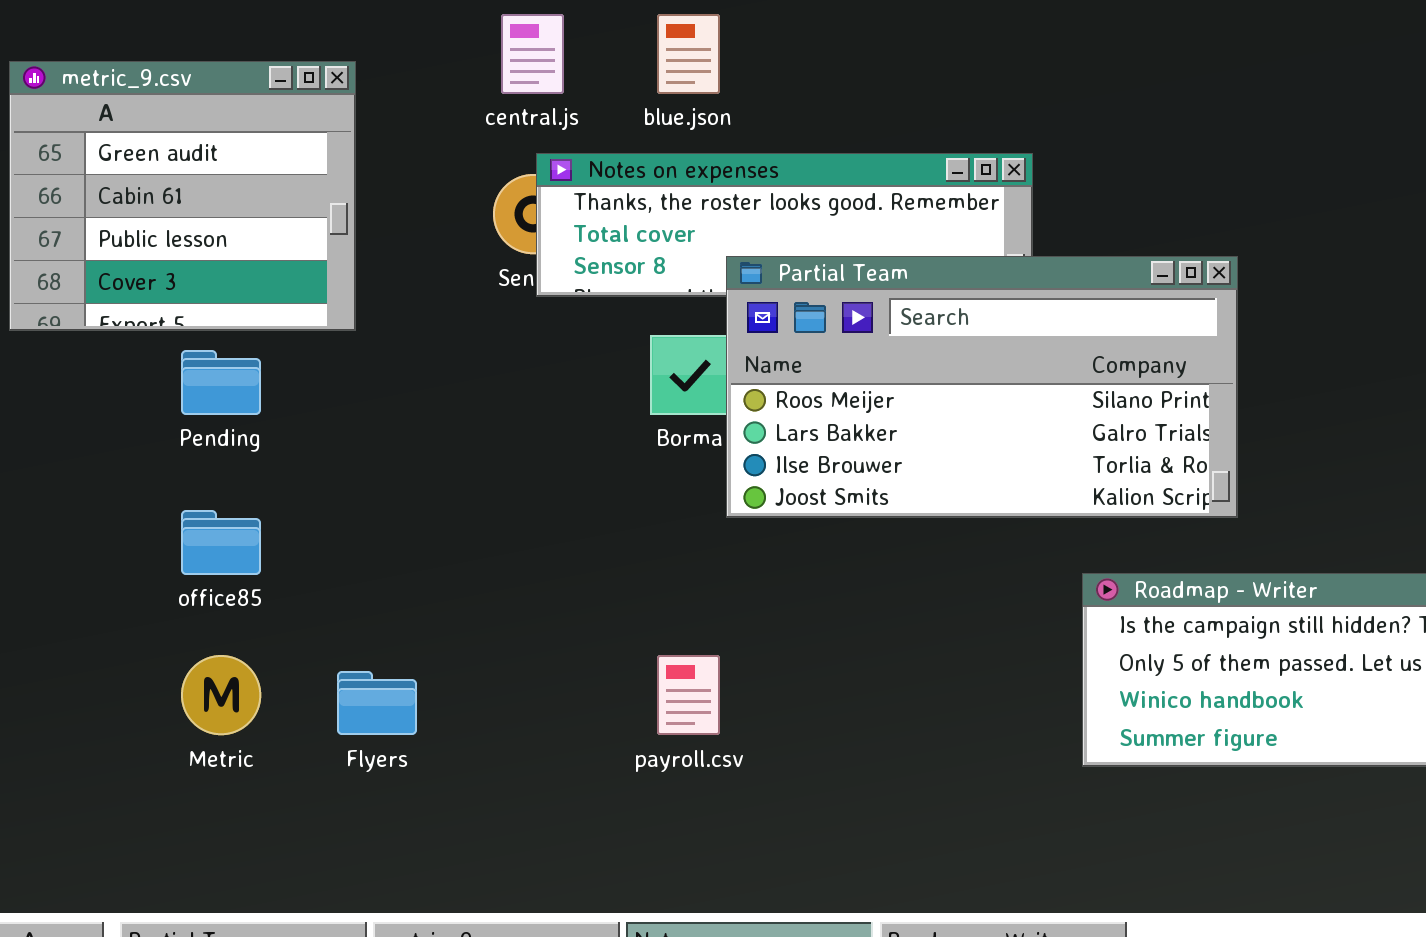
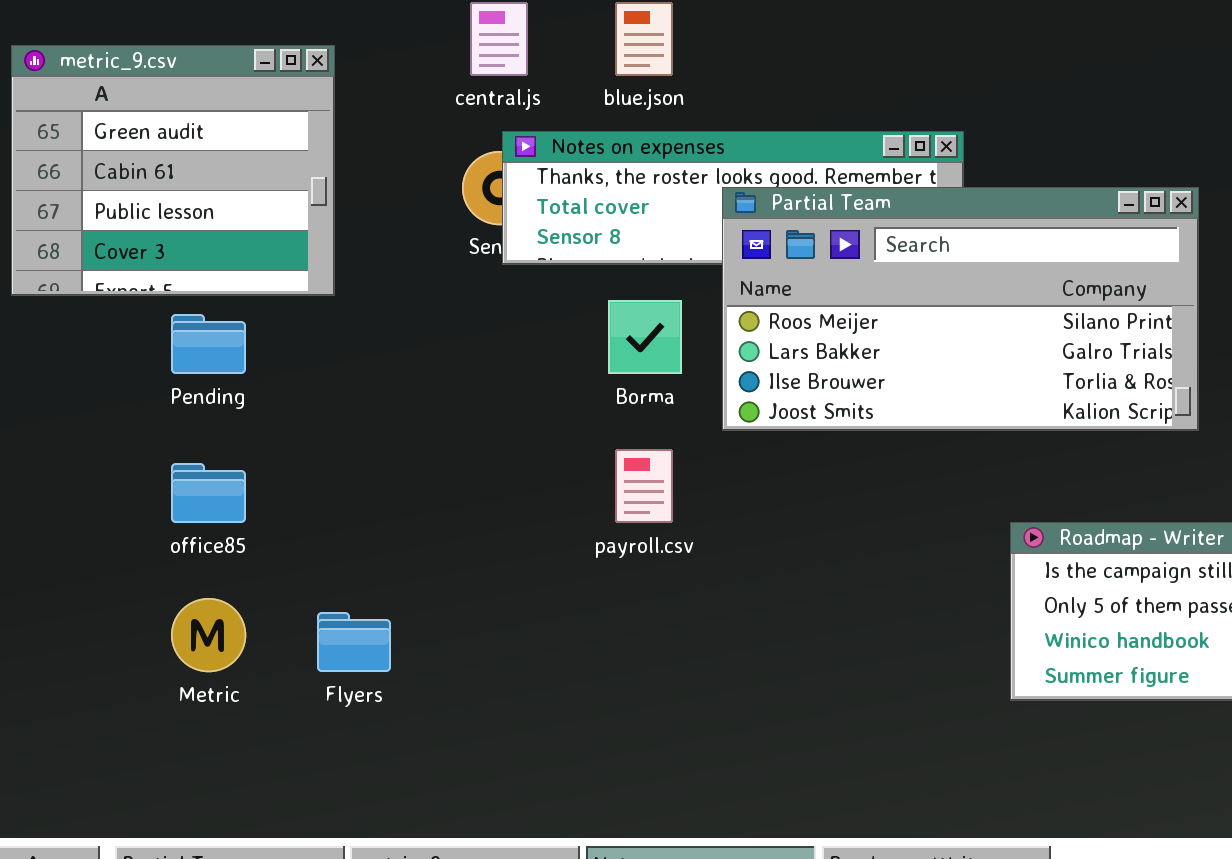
Partial Team: [726,256,1238,518] -> [722,187,1199,431], moved
payroll.csv: [657,655,720,735] -> [615,449,673,523], moved

